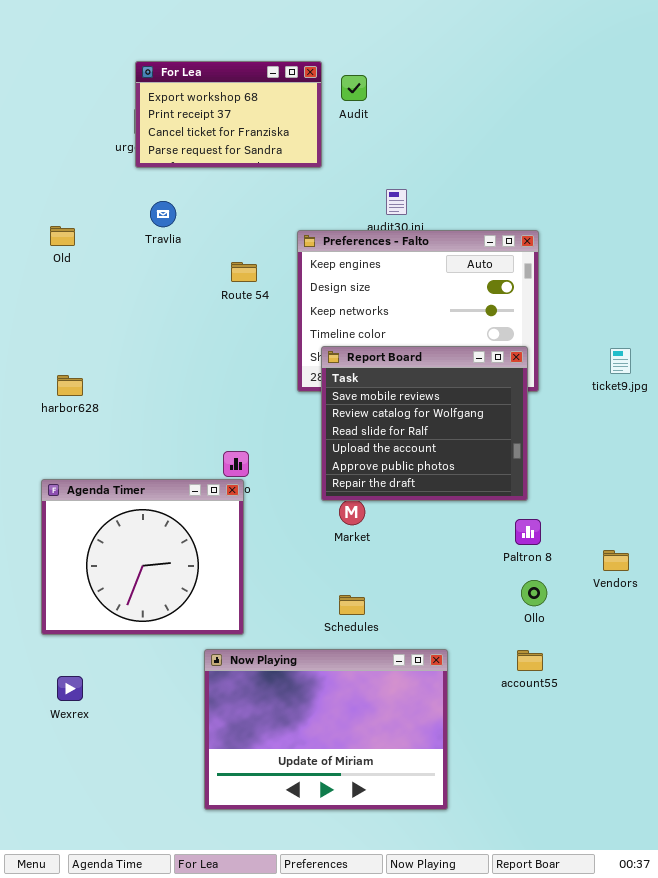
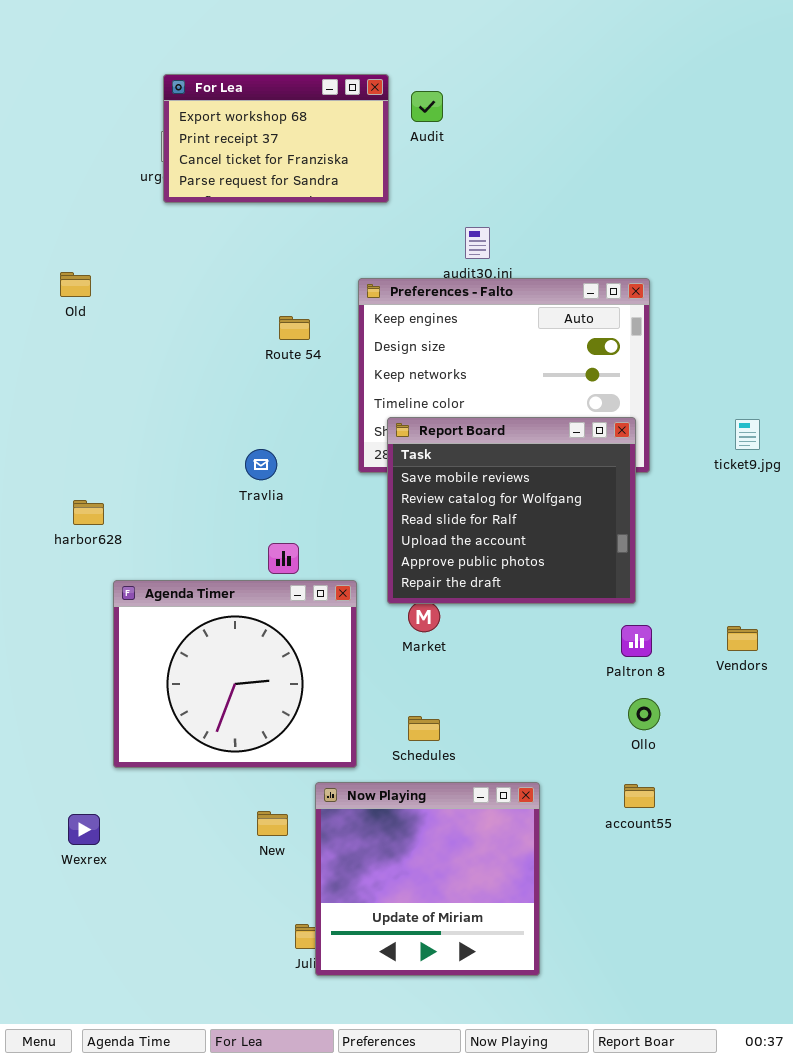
Travlia: [150,201,176,227] -> [245,449,277,480], moved
harbor628: [57,375,83,396] -> [73,500,104,525], moved
Agenda Timer: [41,479,244,635] -> [113,580,357,768], moved
Vendors: [603,550,629,571] -> [727,626,758,651], moved
Now Playing: [204,649,448,810] -> [315,782,540,976], resized

